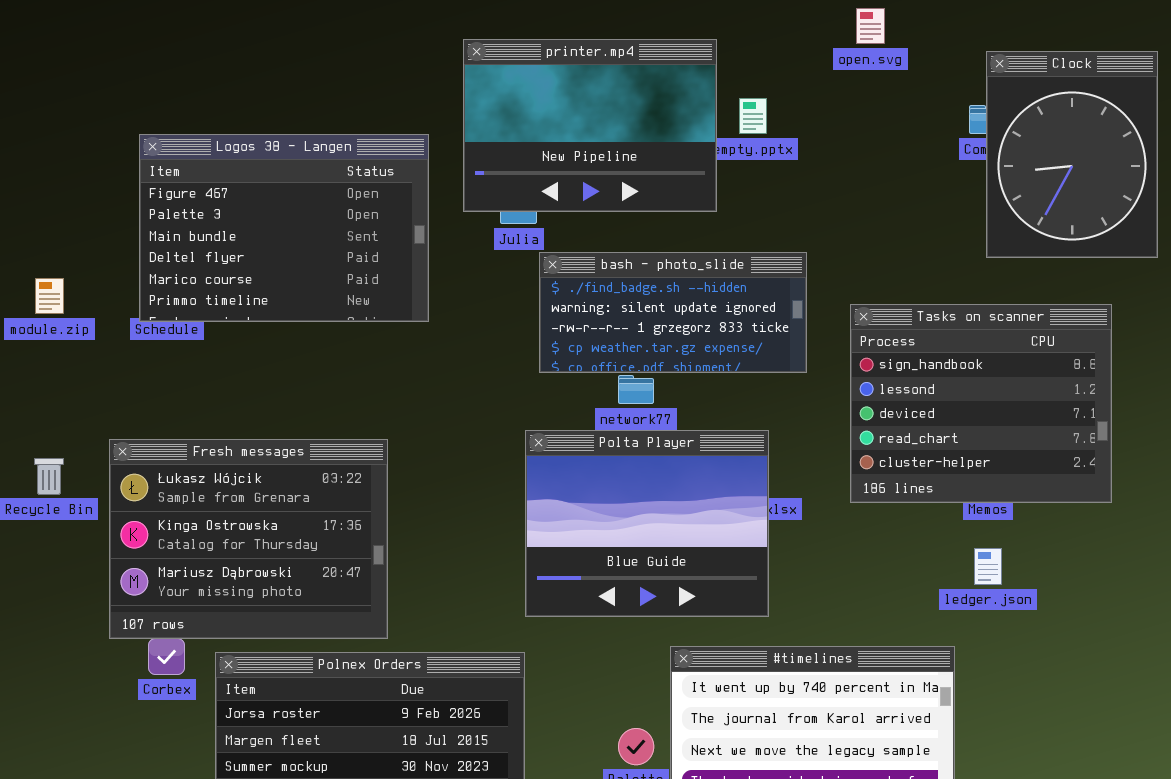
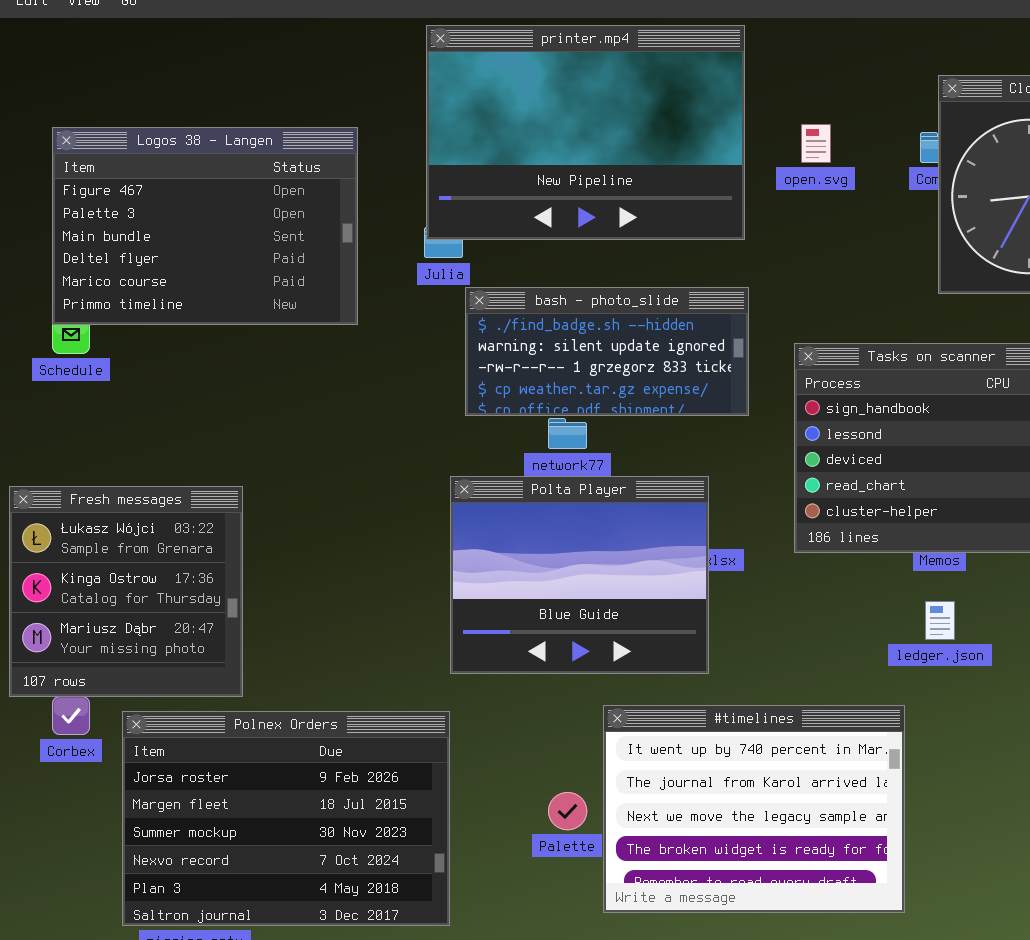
open.svg: [856,8,885,44] -> [801,124,831,163], moved
printer.mp4: [463,39,717,212] -> [426,25,745,240], moved, resized
Logos 38 - Langen: [139,134,429,322] -> [52,127,358,325], moved
Fresh messages: [109,439,388,639] -> [9,486,243,697], resized

